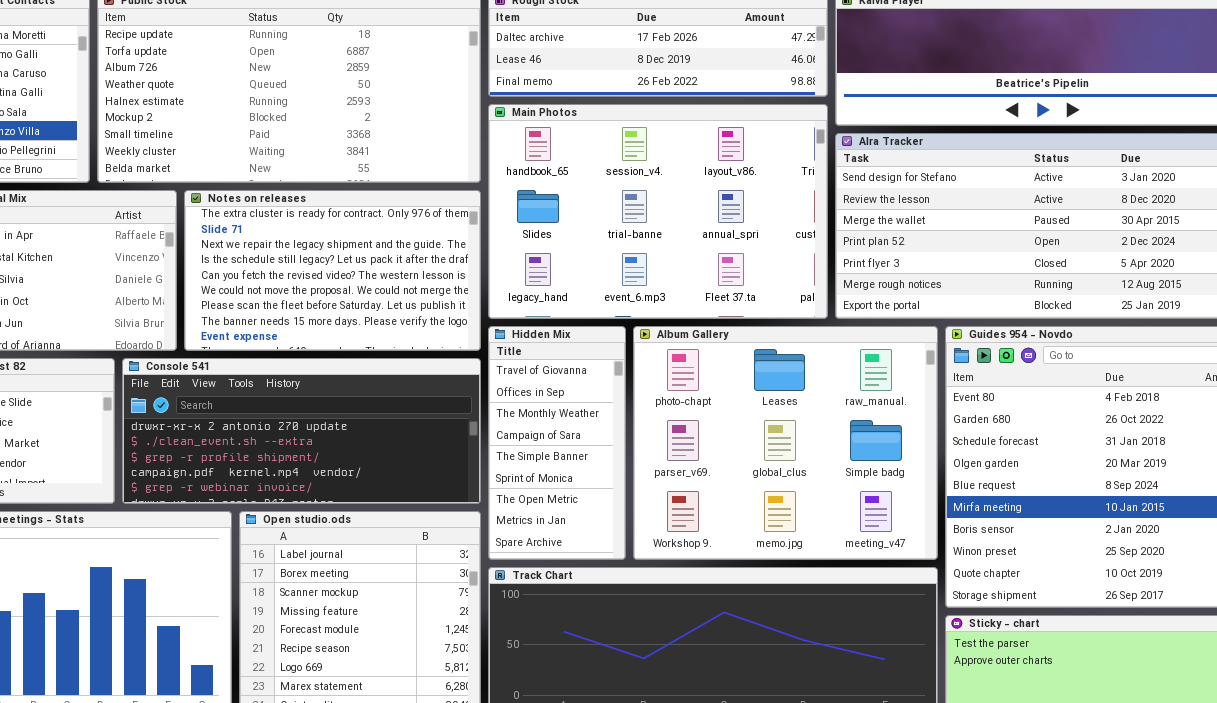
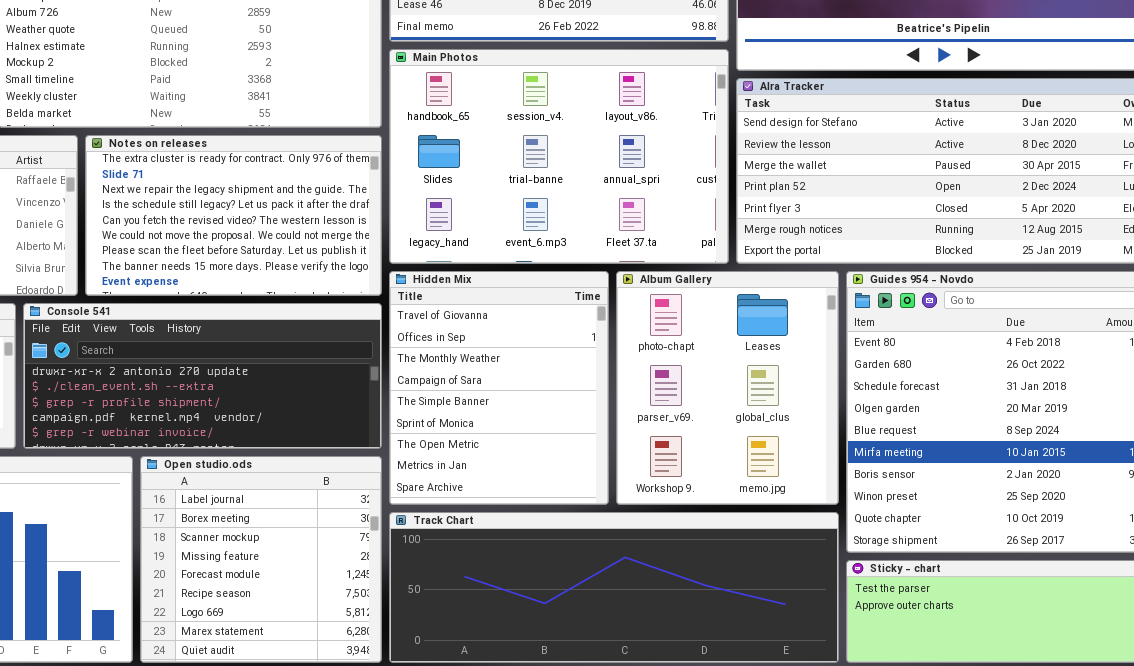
Hidden Mix: [488,326,626,560] -> [389,271,609,505], resized
Album Gallery: [633,326,938,560] -> [616,271,839,505], resized

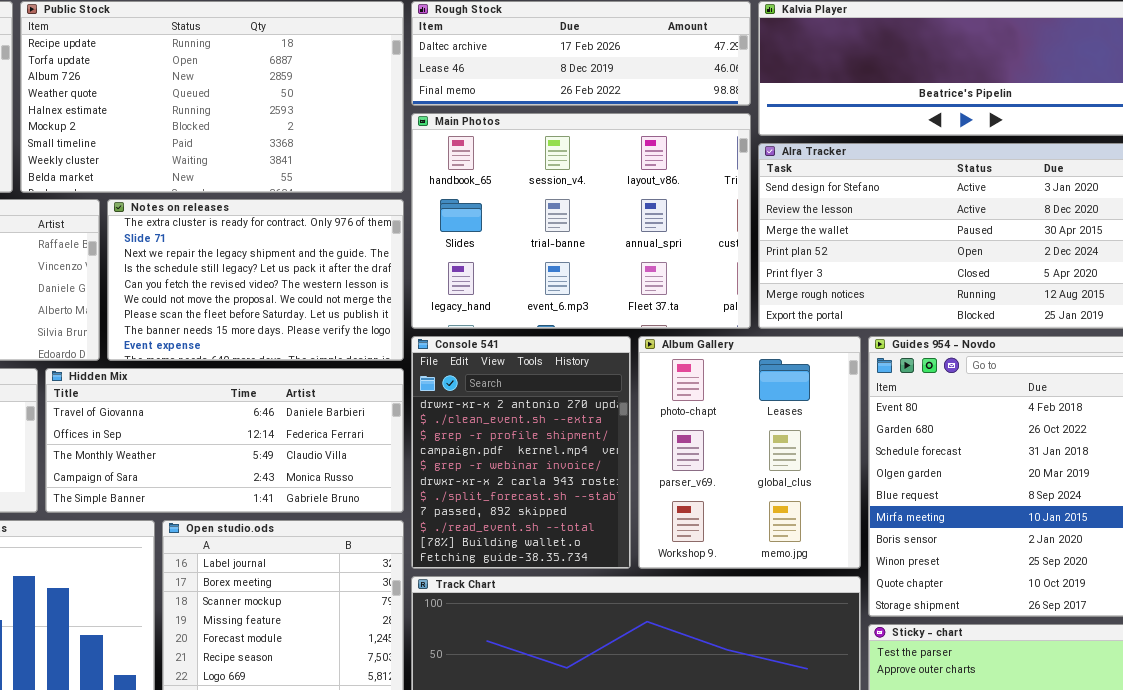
Hidden Mix: [389,271,609,505] -> [45,368,404,513], moved, resized
Console 541: [23,303,382,449] -> [411,336,631,569], moved, resized

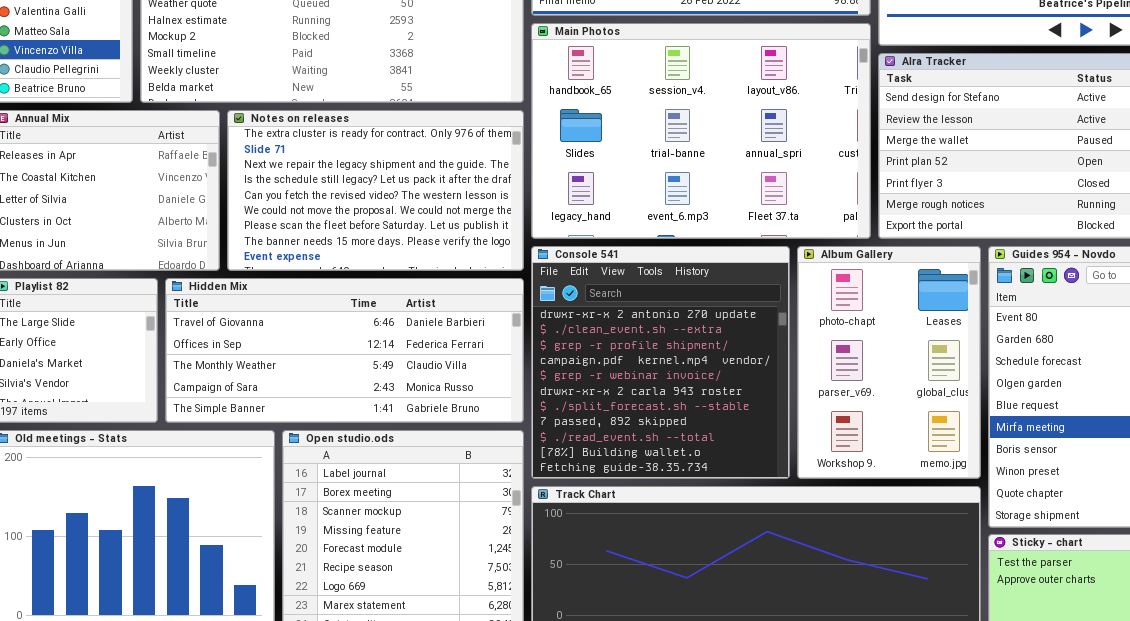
Console 541: [411,336,631,569] -> [531,246,790,479], resized
Album Gallery: [638,336,861,569] -> [797,246,981,479], resized

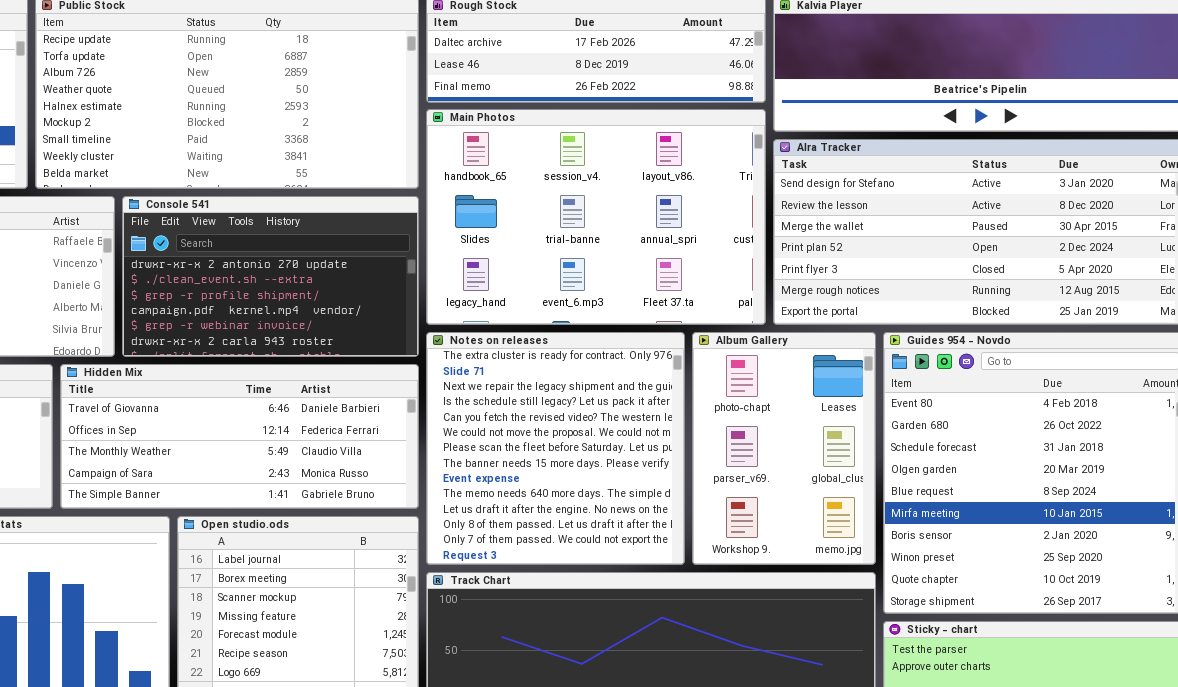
Notes on releases: [227,110,524,271] -> [426,332,685,565], moved, resized
Console 541: [531,246,790,479] -> [122,196,419,357], moved, resized

